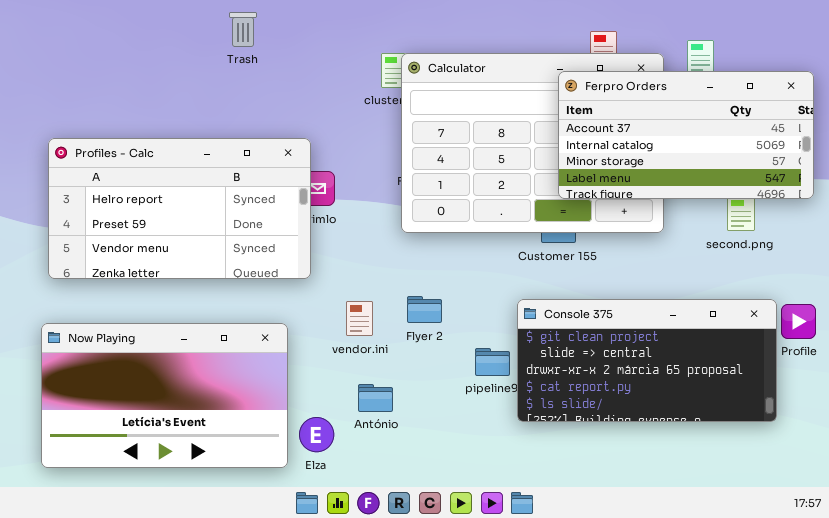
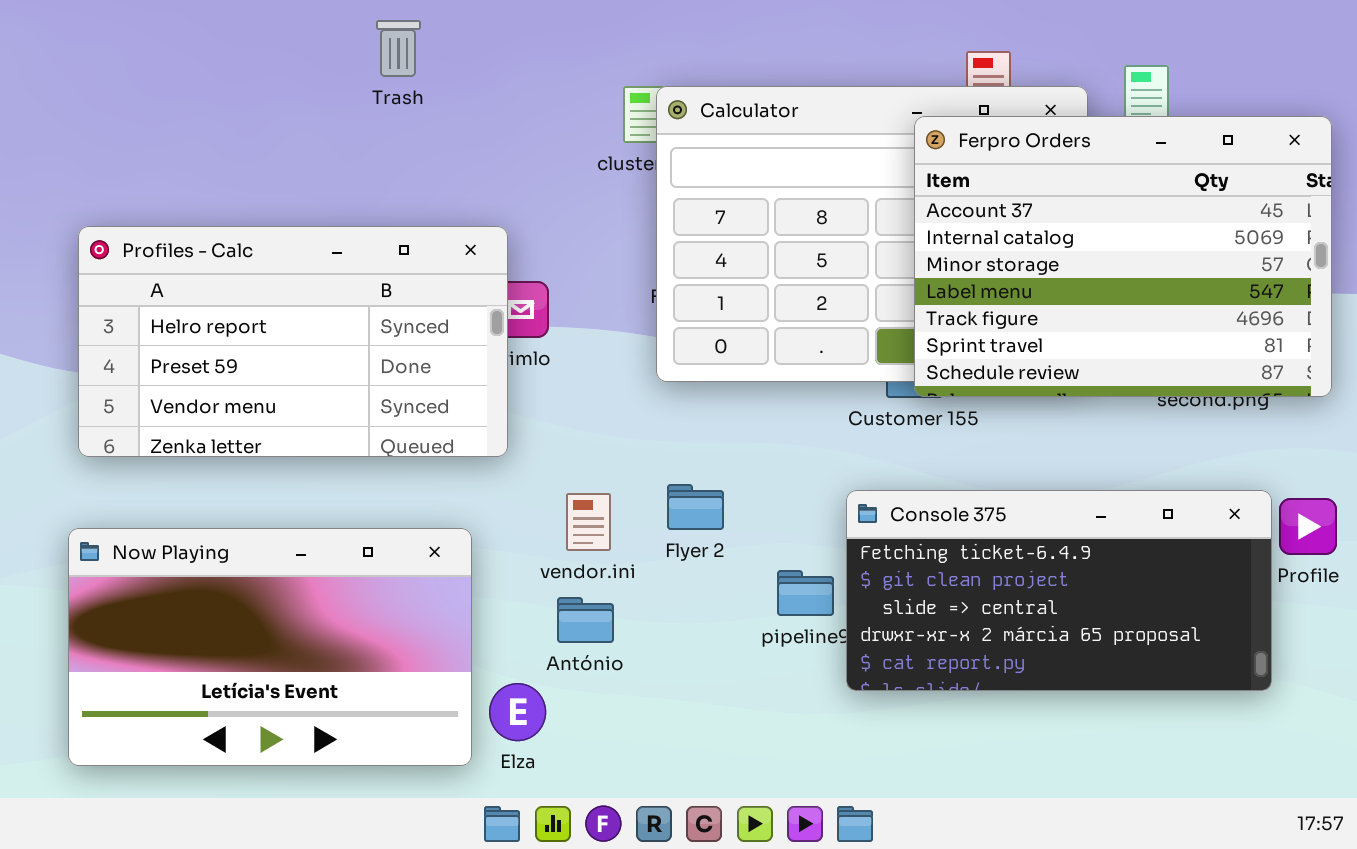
Ferpro Orders: [558,71,814,199] -> [914,116,1332,397], resized
Console 375: [517,299,777,422] -> [846,490,1272,691], scrolled up 1 row
António: [358,384,393,412] -> [557,597,614,643], moved

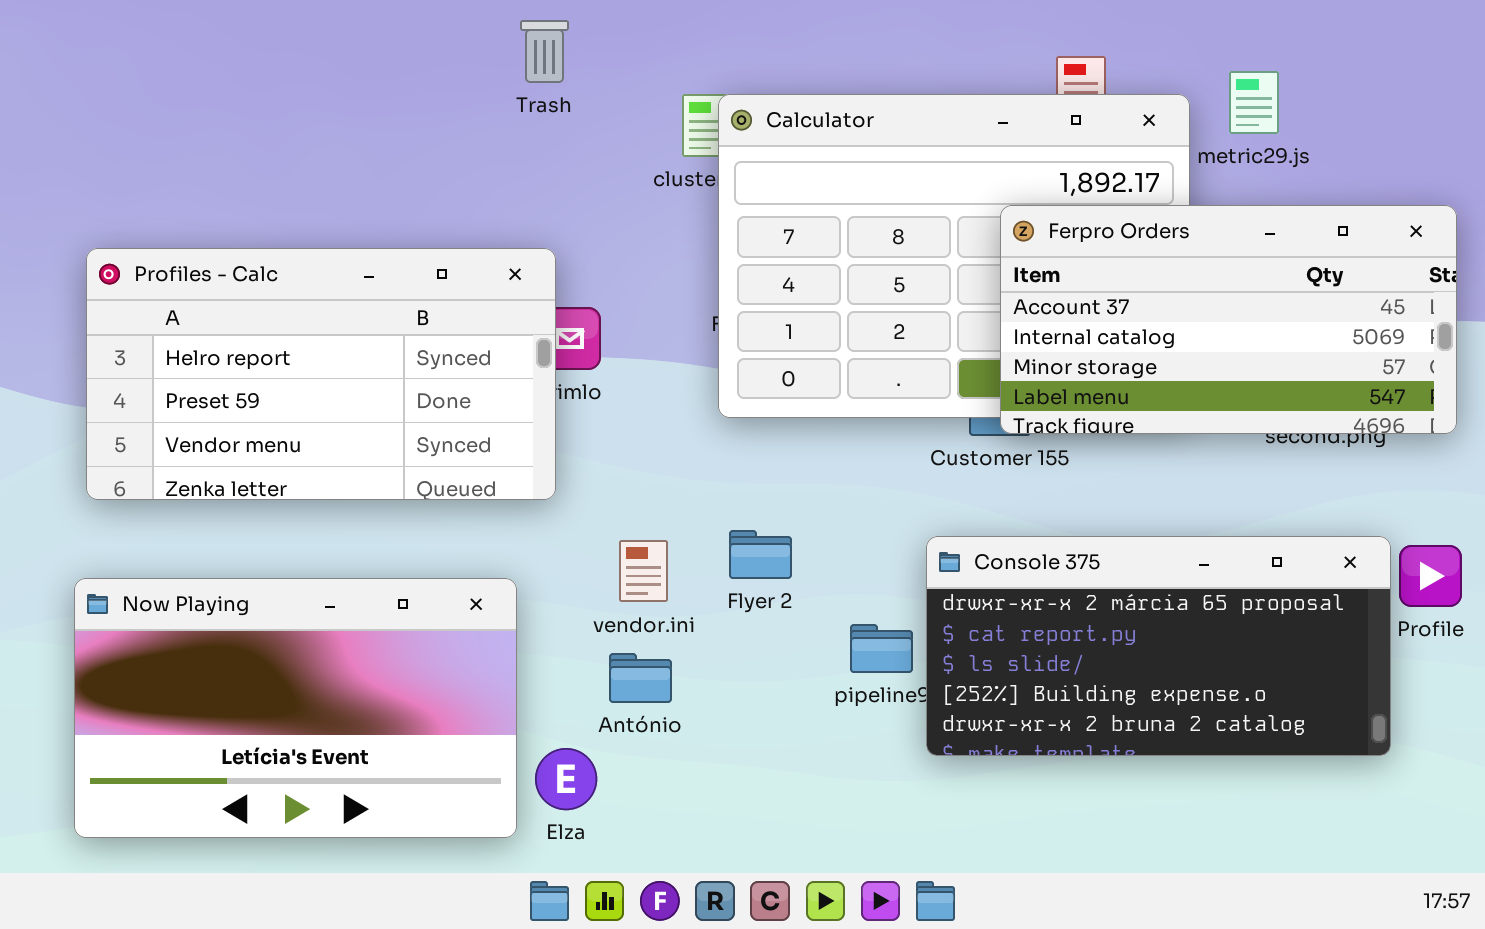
Trash: [376,20,421,77] -> [520,20,569,83], moved
Ferpro Orders: [914,116,1332,397] -> [1000,205,1457,434], resized
Console 375: [846,490,1272,691] -> [926,536,1391,756], scrolled down 3 rows

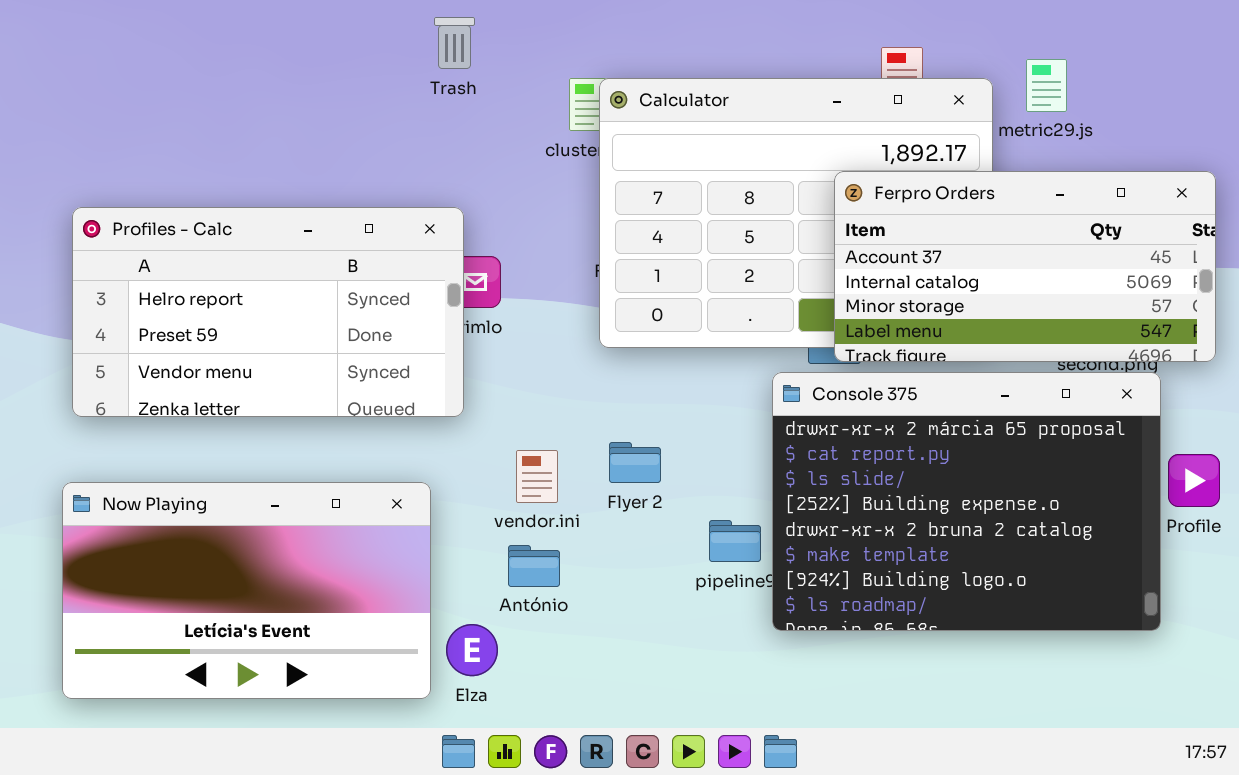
Console 375: [926,536,1391,756] -> [772,372,1161,631], resized

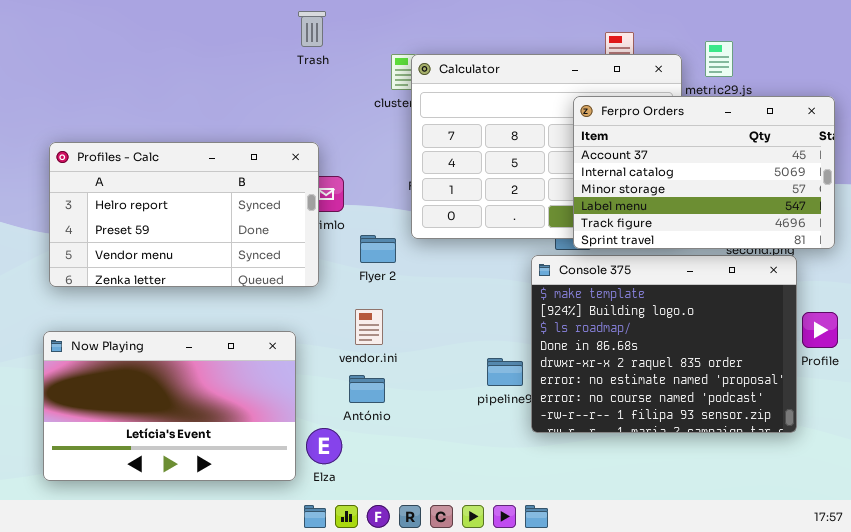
Ferpro Orders: [834,171,1216,362] -> [573,96,835,249], resized
Console 375: [772,372,1161,631] -> [531,255,797,433], scrolled down 5 rows
Flyer 2: [609,442,661,483] -> [360,235,396,263], moved

